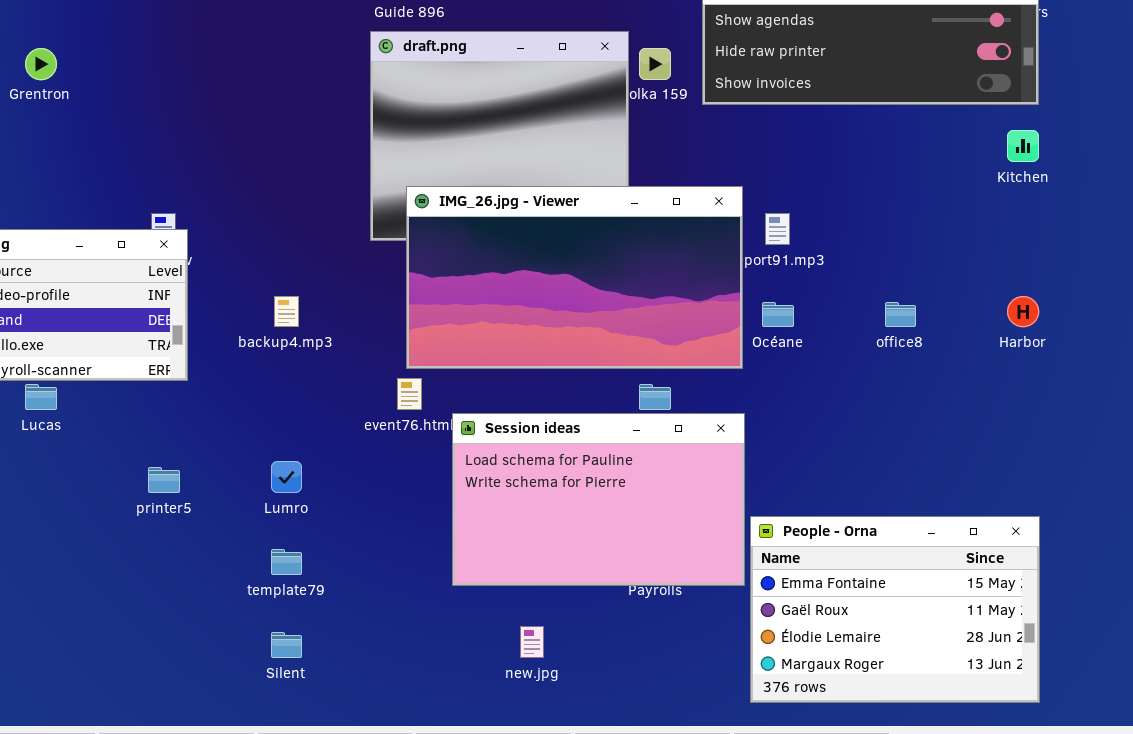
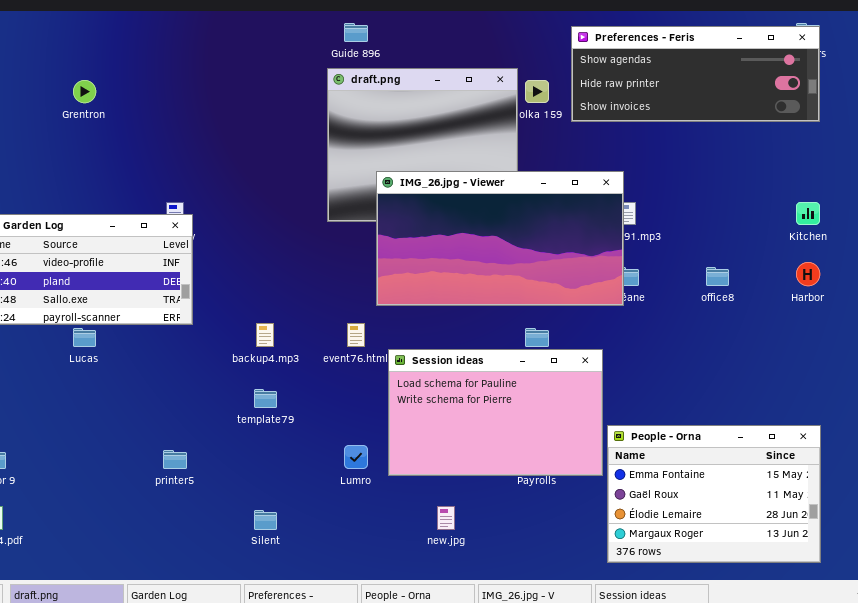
Kitchen: [1007,130,1039,162] -> [796,202,820,225], moved
IMG_26.jpg - Viewer: [406,186,743,369] -> [376,171,624,306], moved
backup4.mp3: [274,296,299,327] -> [256,323,274,347], moved
Lumro: [271,461,302,493] -> [344,445,368,469], moved
printer5: [148,467,180,493] -> [163,450,187,469], moved
template79: [271,549,302,575] -> [254,389,277,408], moved

